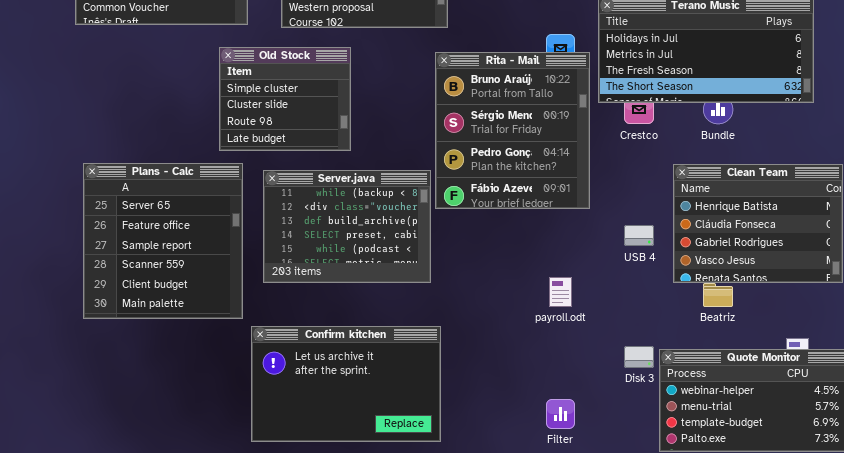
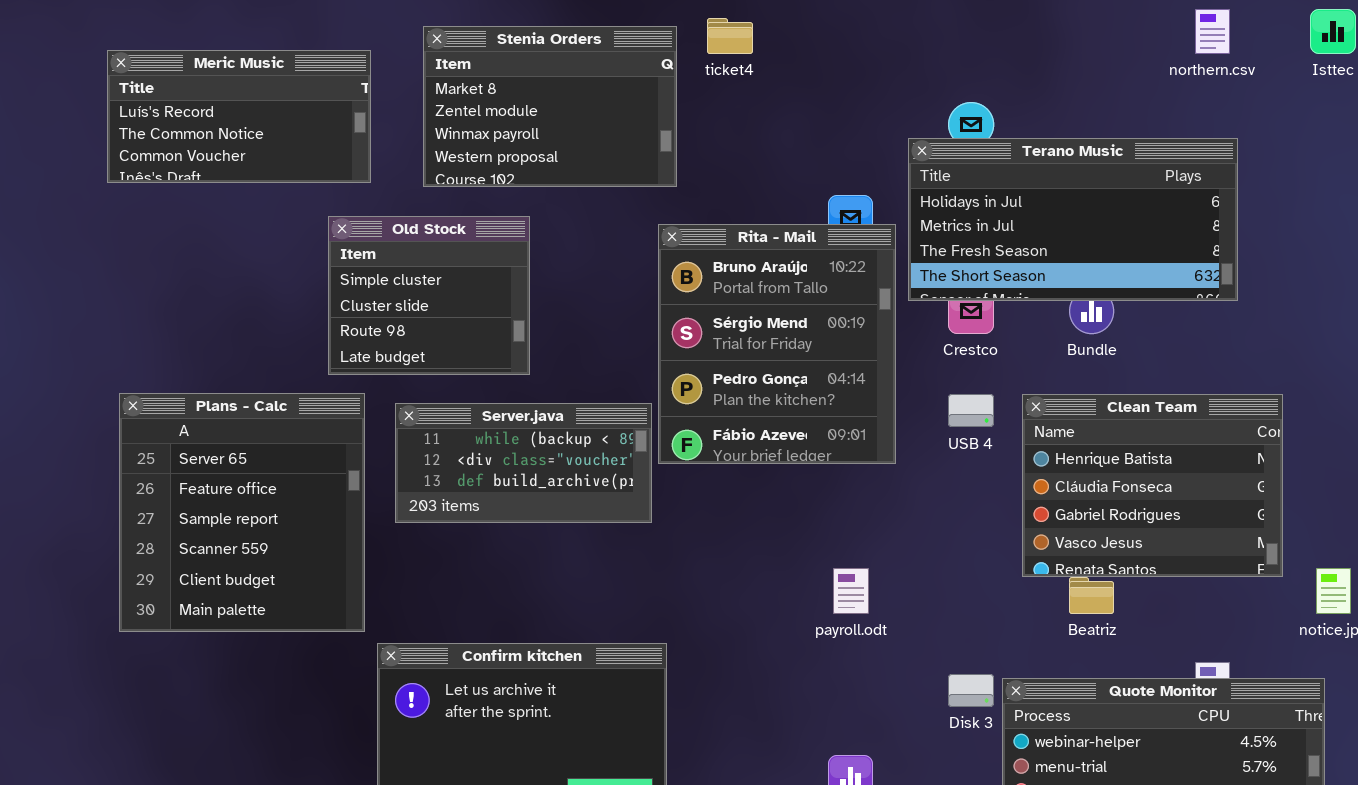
Server.java: [263,170,431,283] -> [395,403,652,523], resized
USB 4: [624,225,654,246] -> [948,394,994,427], moved

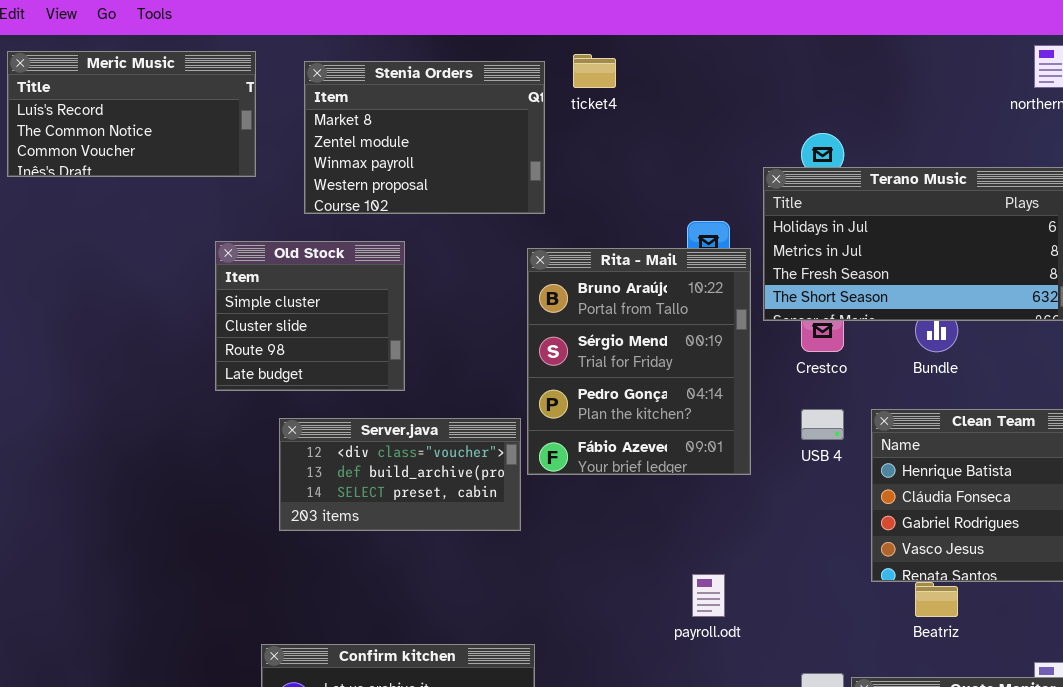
Meric Music: [107,50,371,183] -> [7,51,256,177], moved
Plans - Calc: [119,393,365,632] -> none, closed
Server.java: [395,403,652,523] -> [279,418,521,531], scrolled down 1 row

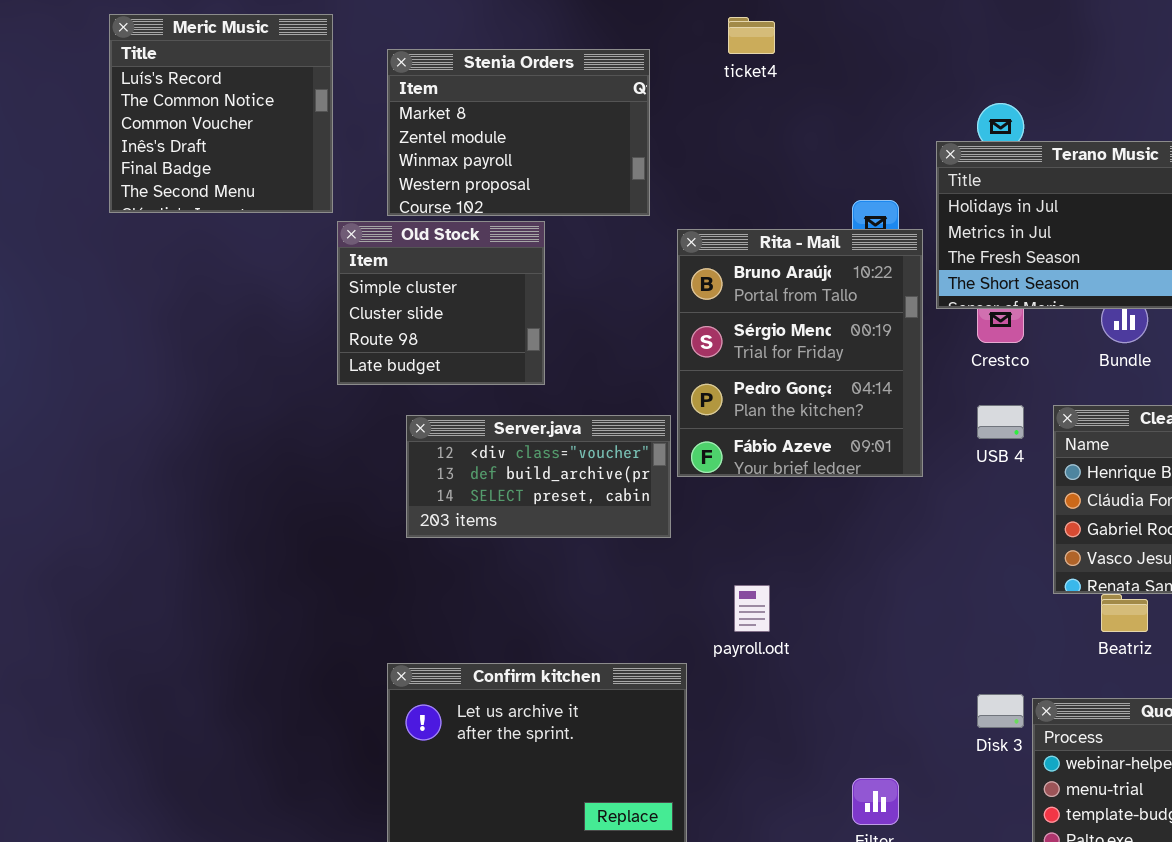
Meric Music: [7,51,256,177] -> [109,14,333,213], resized
Stenia Orders: [304,61,545,214] -> [387,49,650,216], moved
payroll.odt: [692,574,725,617] -> [734,585,770,632], moved

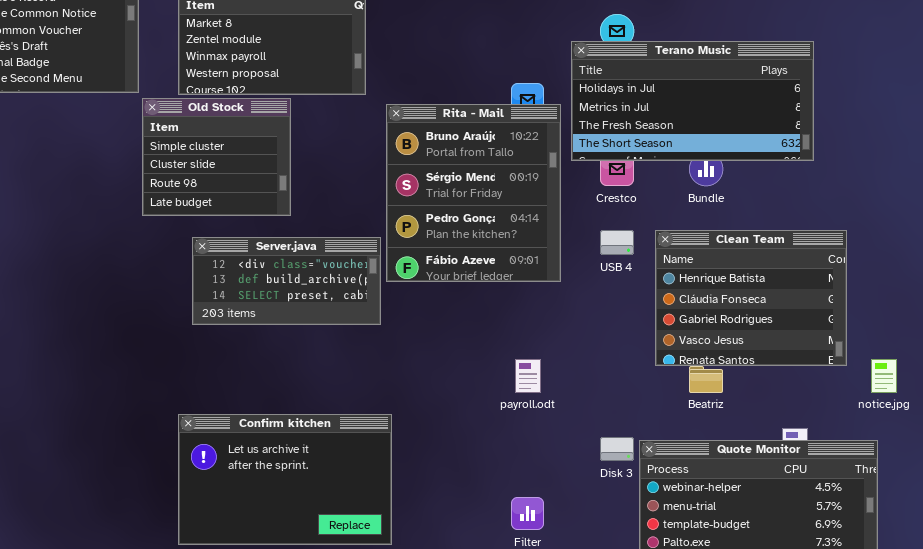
payroll.odt: [734,585,770,632] -> [515,359,541,393], moved

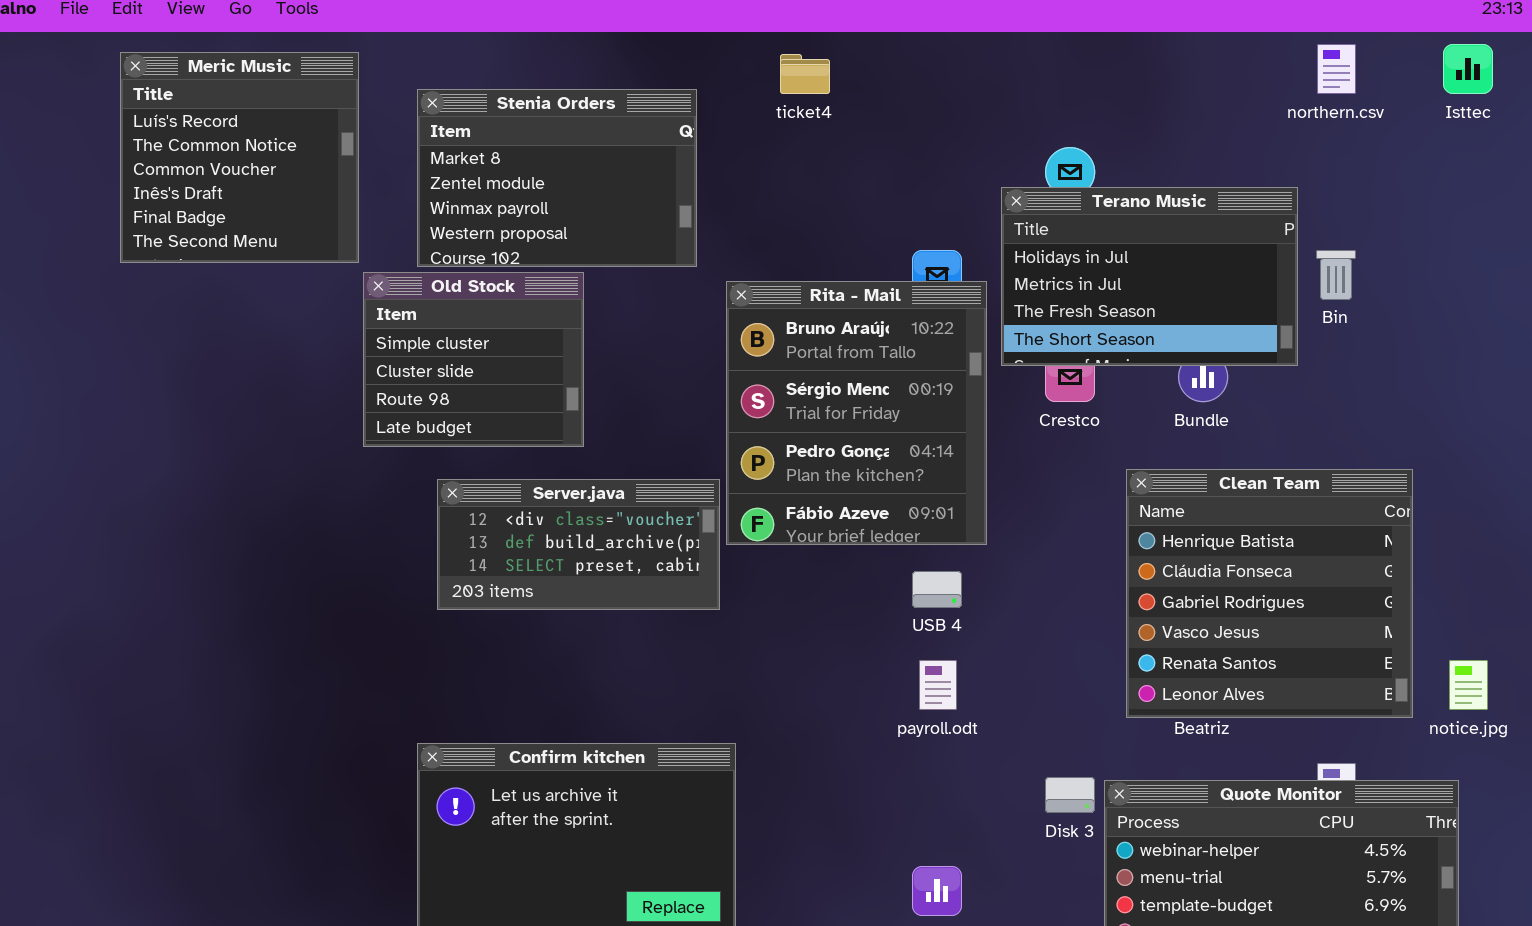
Terano Music: [571,41,814,161] -> [1001,187,1298,366], resized
USB 4: [600,230,634,255] -> [912,571,962,608], moved
Clean Team: [655,230,847,366] -> [1126,469,1413,718], resized

